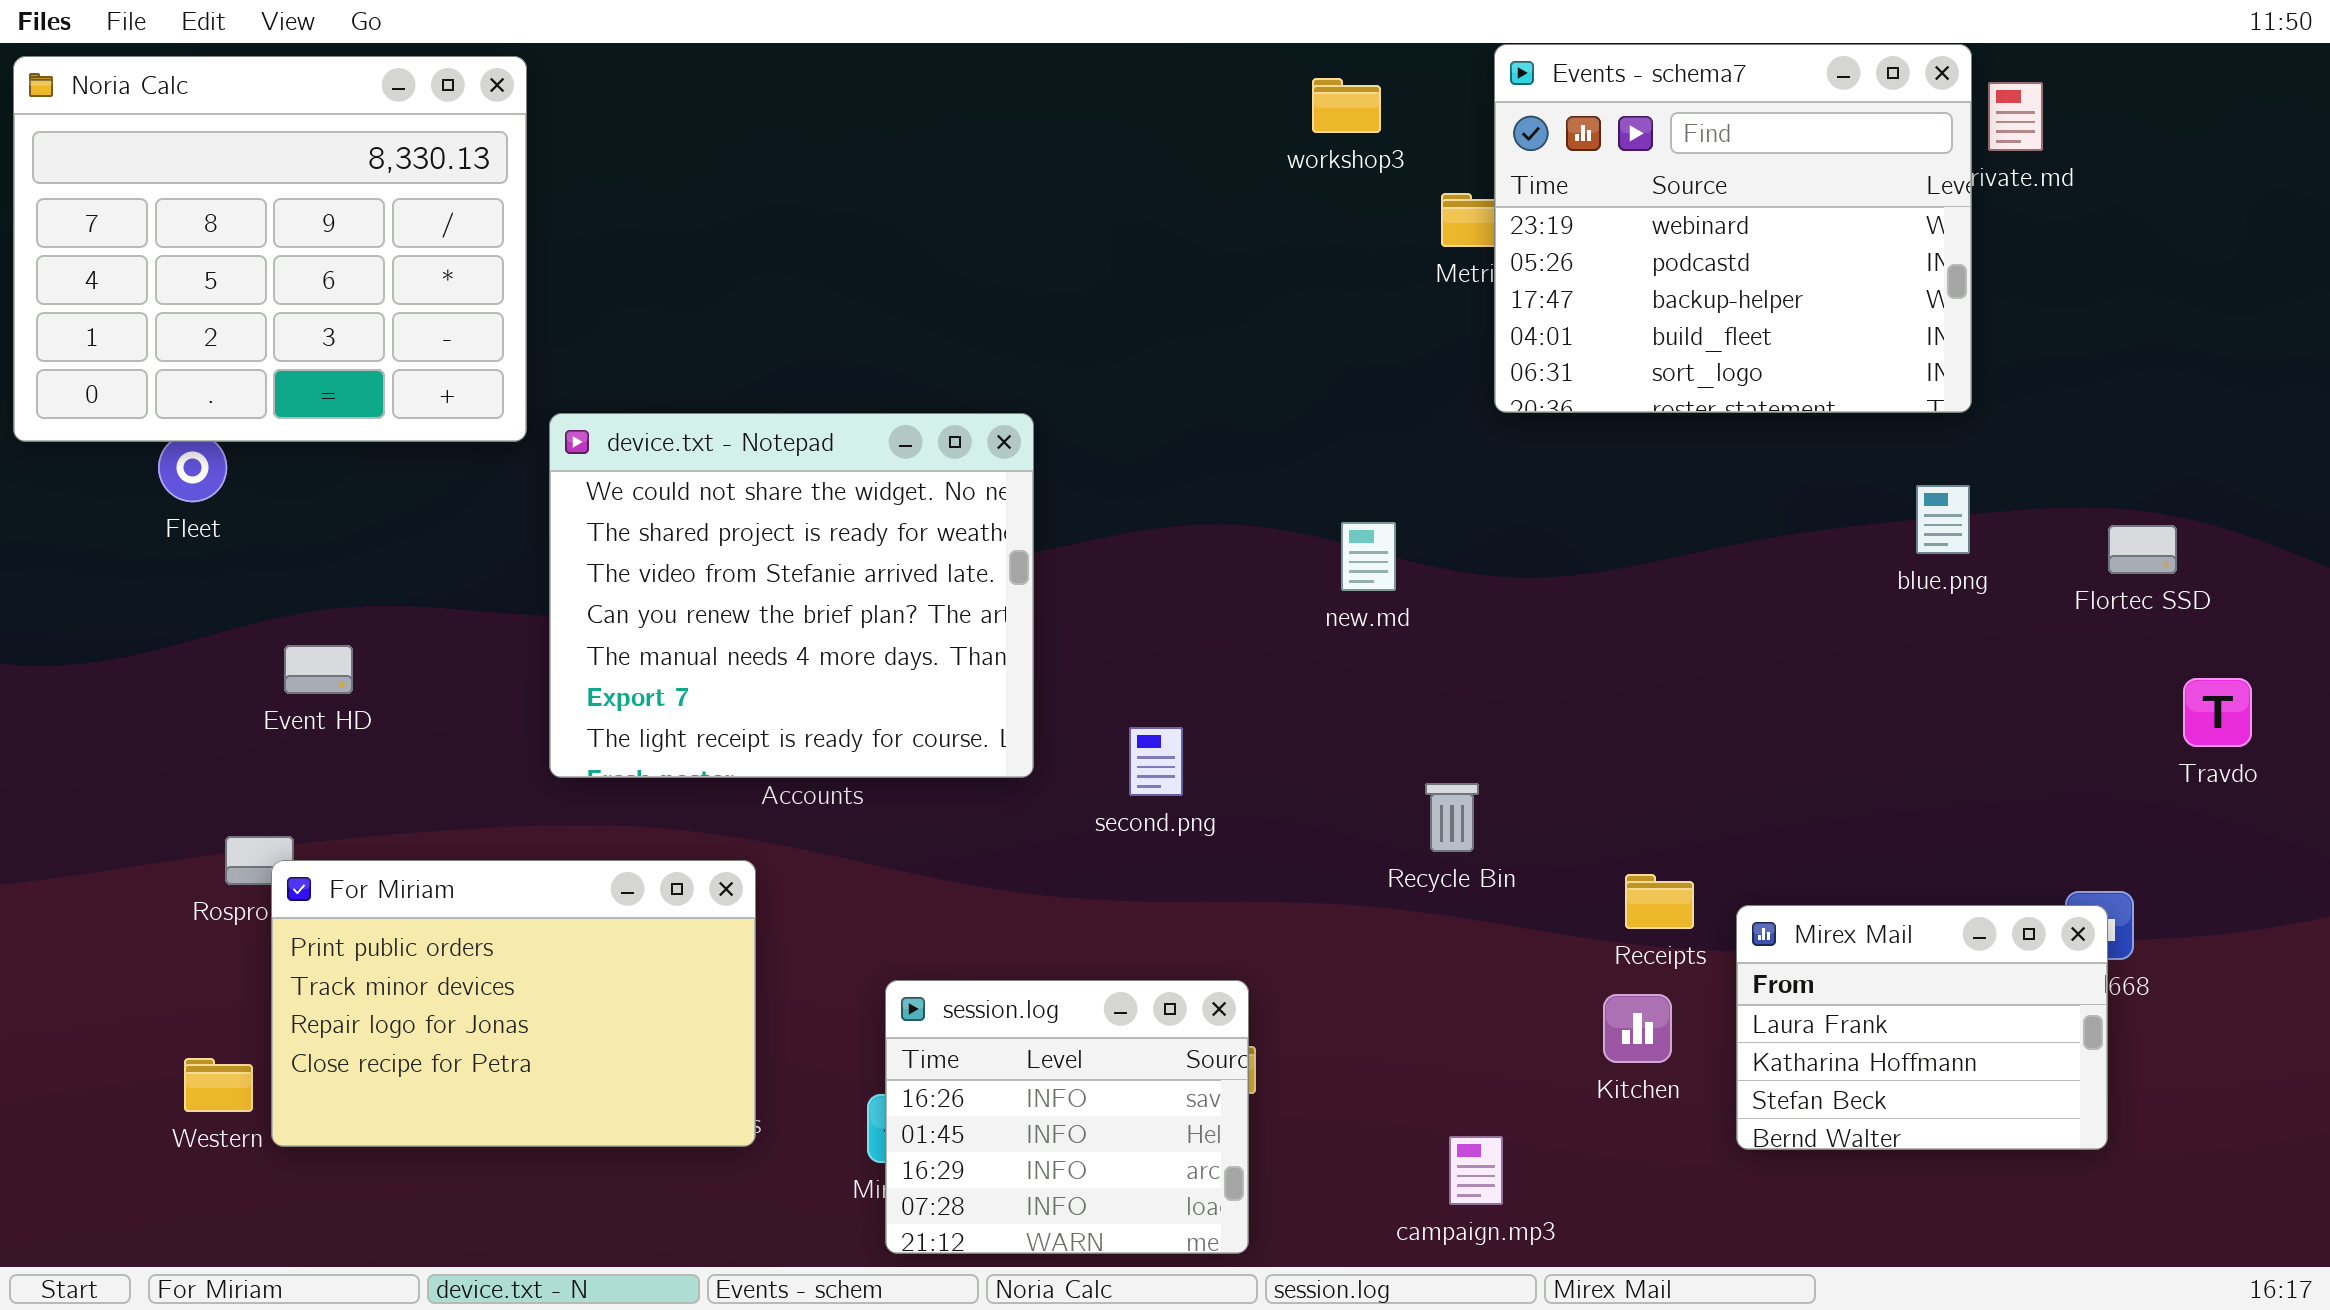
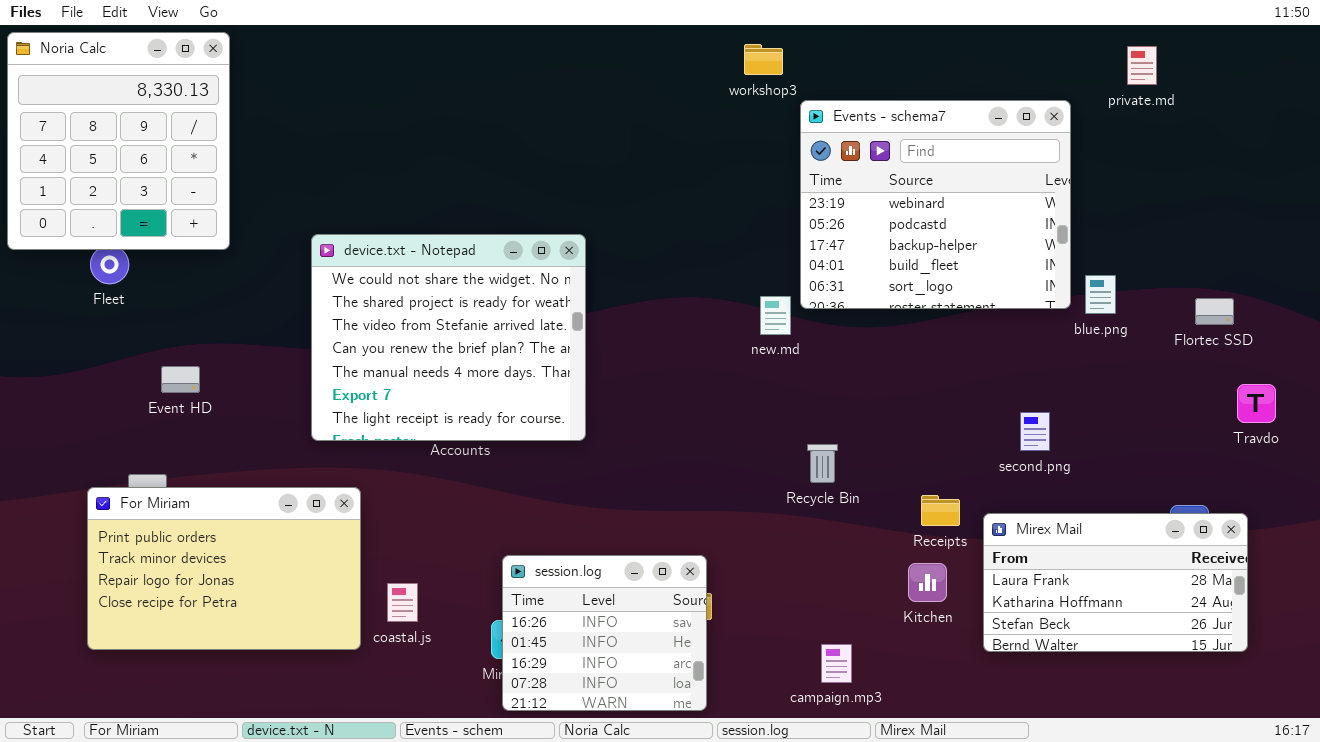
Events - schema7: [1494,44,1972,413] -> [800,100,1071,309], moved
Noria Calc: [13,56,527,442] -> [7,32,230,250], resized
second.png: [1129,727,1183,796] -> [1020,412,1050,451], moved
For Miriam: [271,860,756,1147] -> [87,487,361,650], moved
Mirex Mail: [1736,905,2108,1150] -> [983,513,1248,652], resized

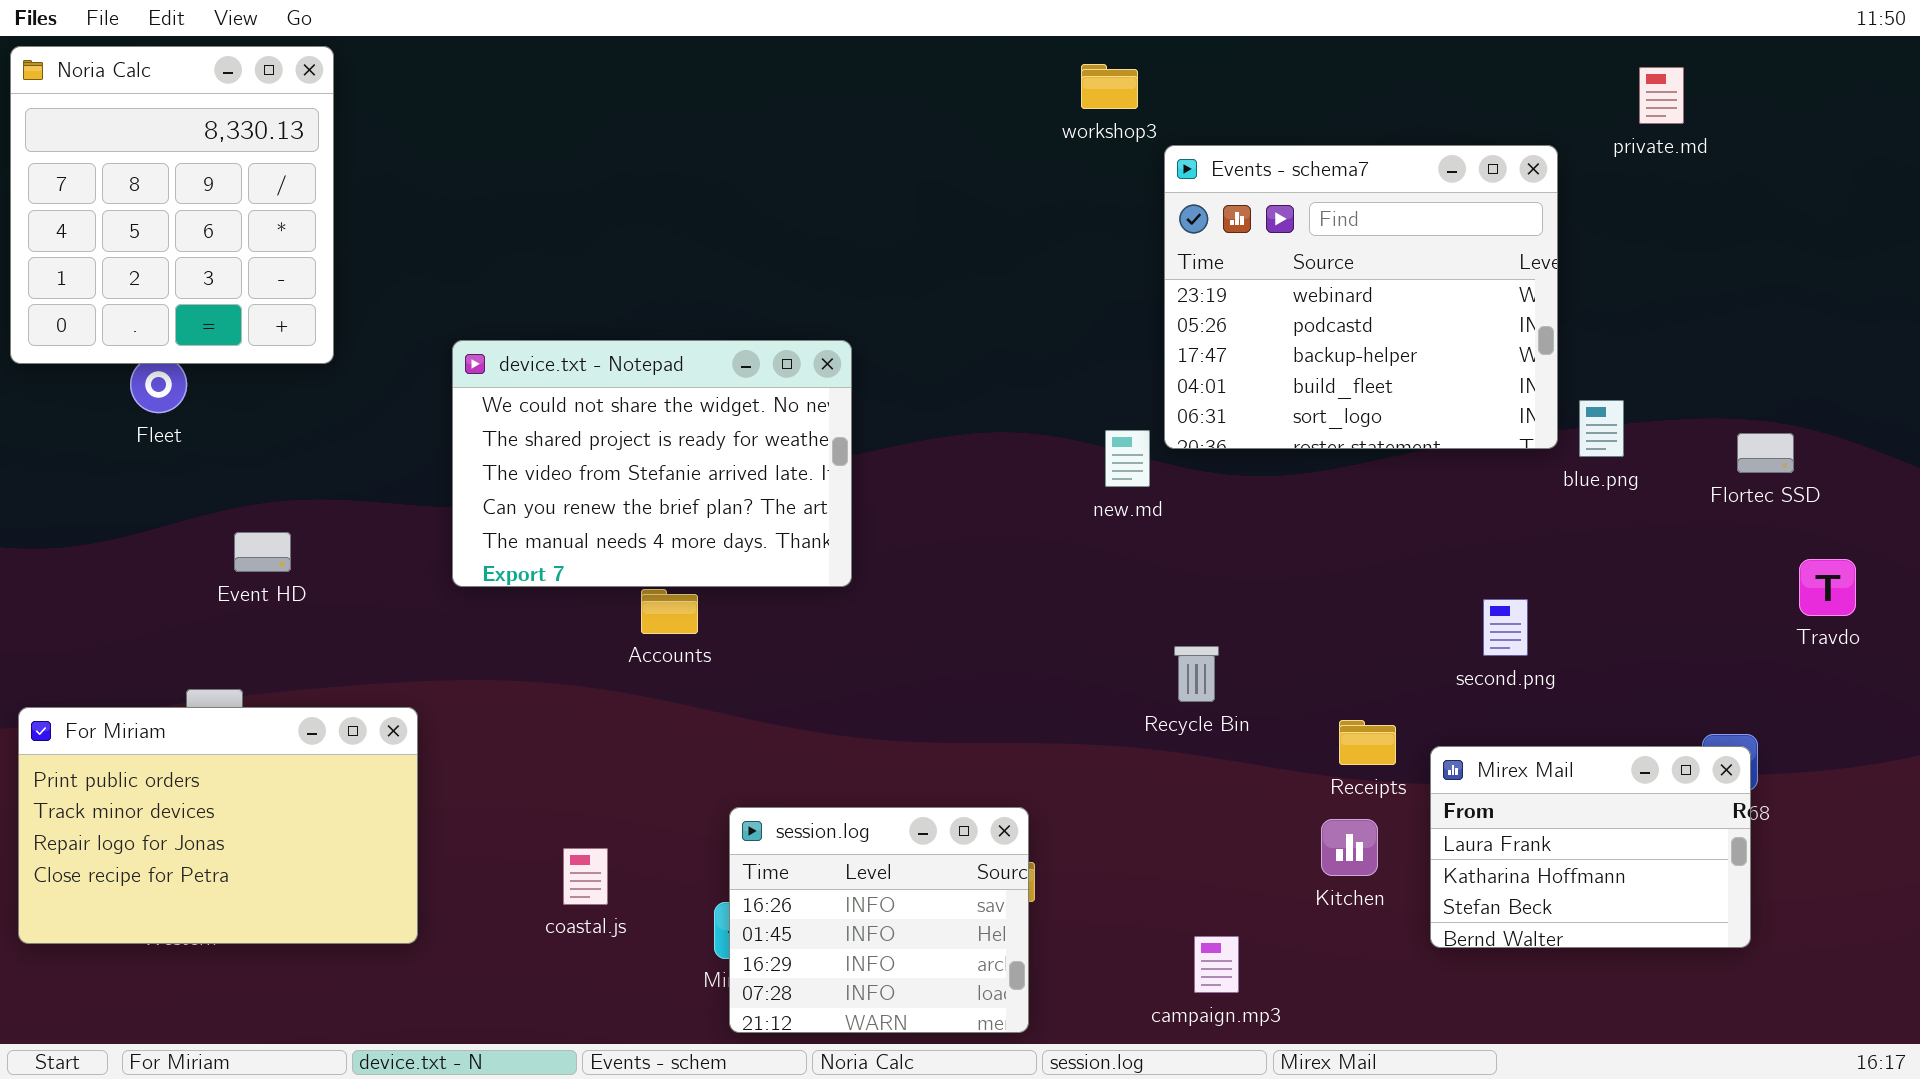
device.txt - Notepad: [311,234,586,441] -> [452,340,852,587], resized
For Miriam: [87,487,361,650] -> [18,707,418,944], moved
Mirex Mail: [983,513,1248,652] -> [1430,746,1751,948], resized

